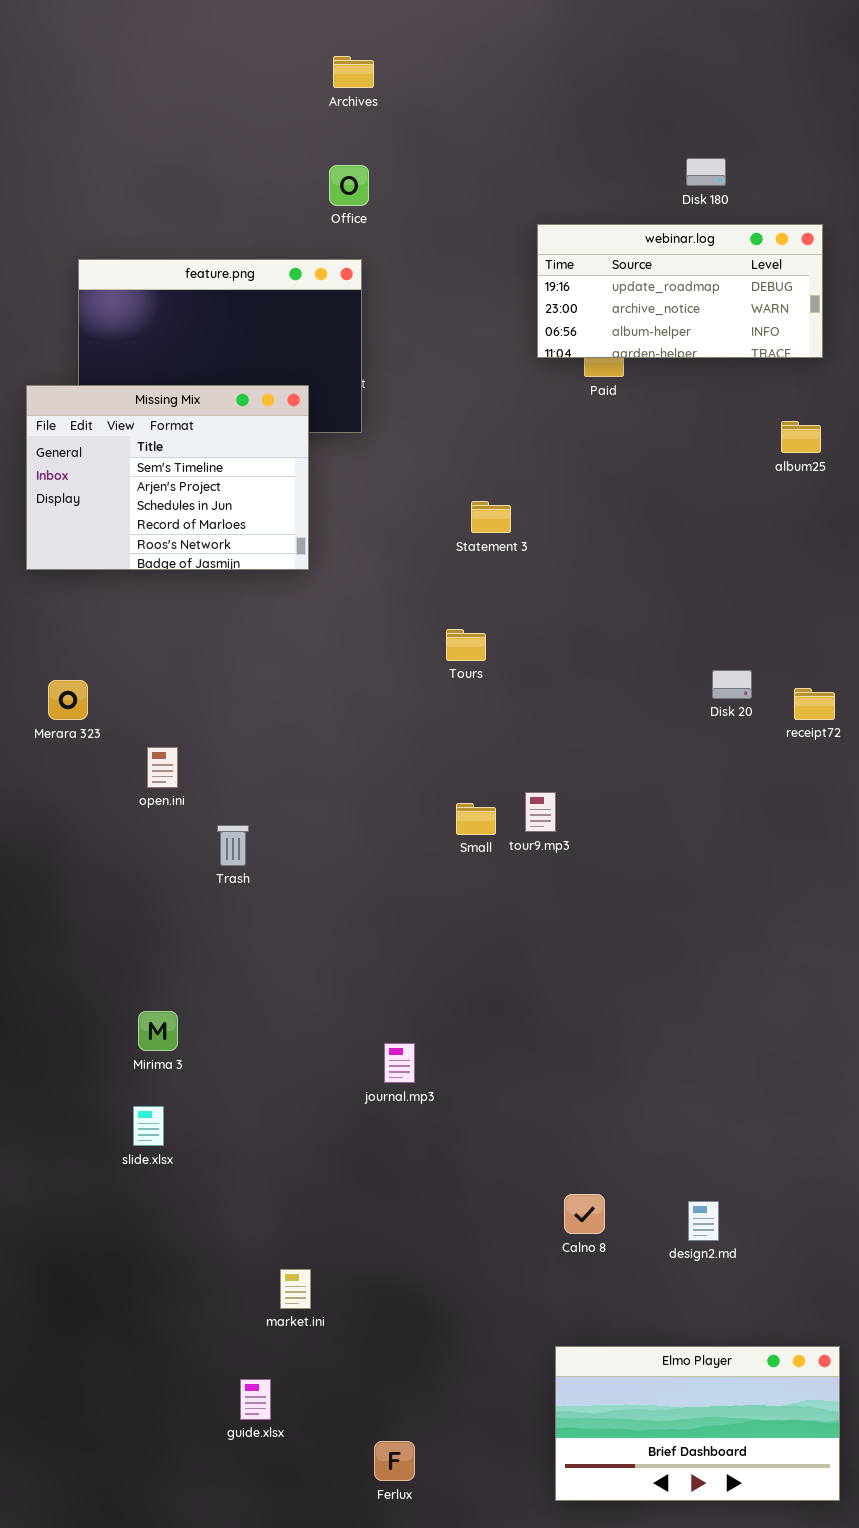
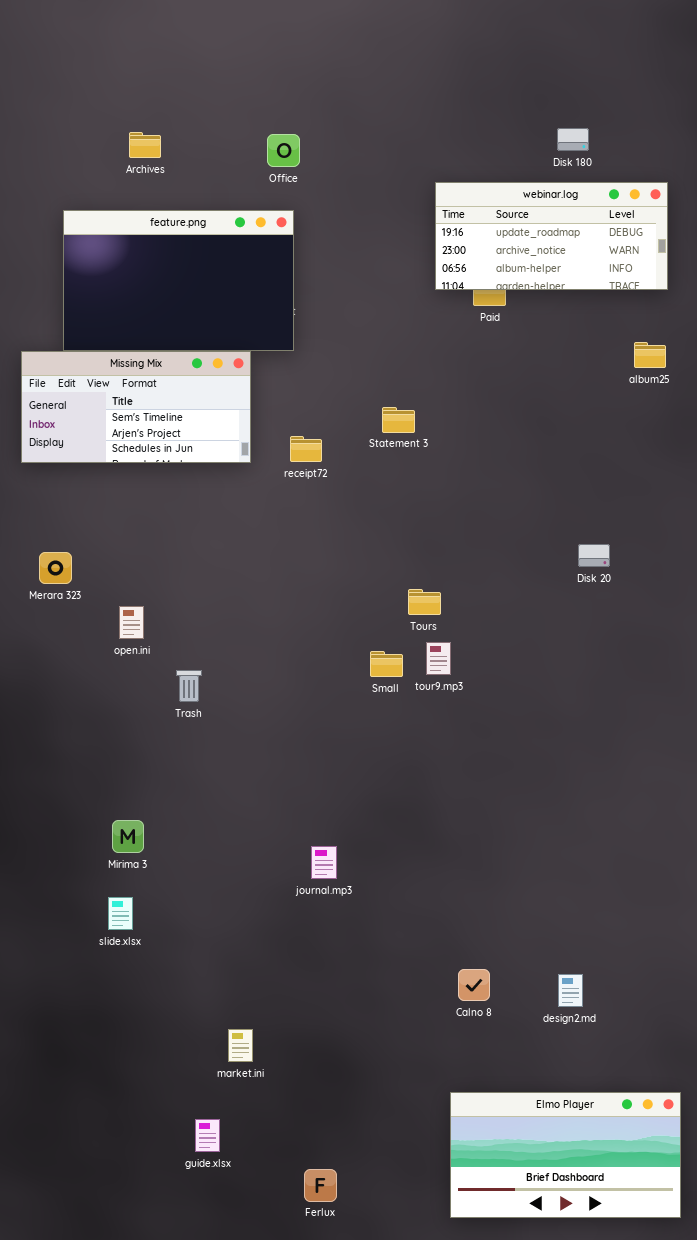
Archives: [333,56,374,88] -> [129,132,161,158], moved
Missing Mix: [26,385,309,570] -> [21,351,251,463], resized
Tours: [446,629,486,661] -> [408,589,441,615], moved
receipt72: [794,688,835,720] -> [290,436,322,462], moved

